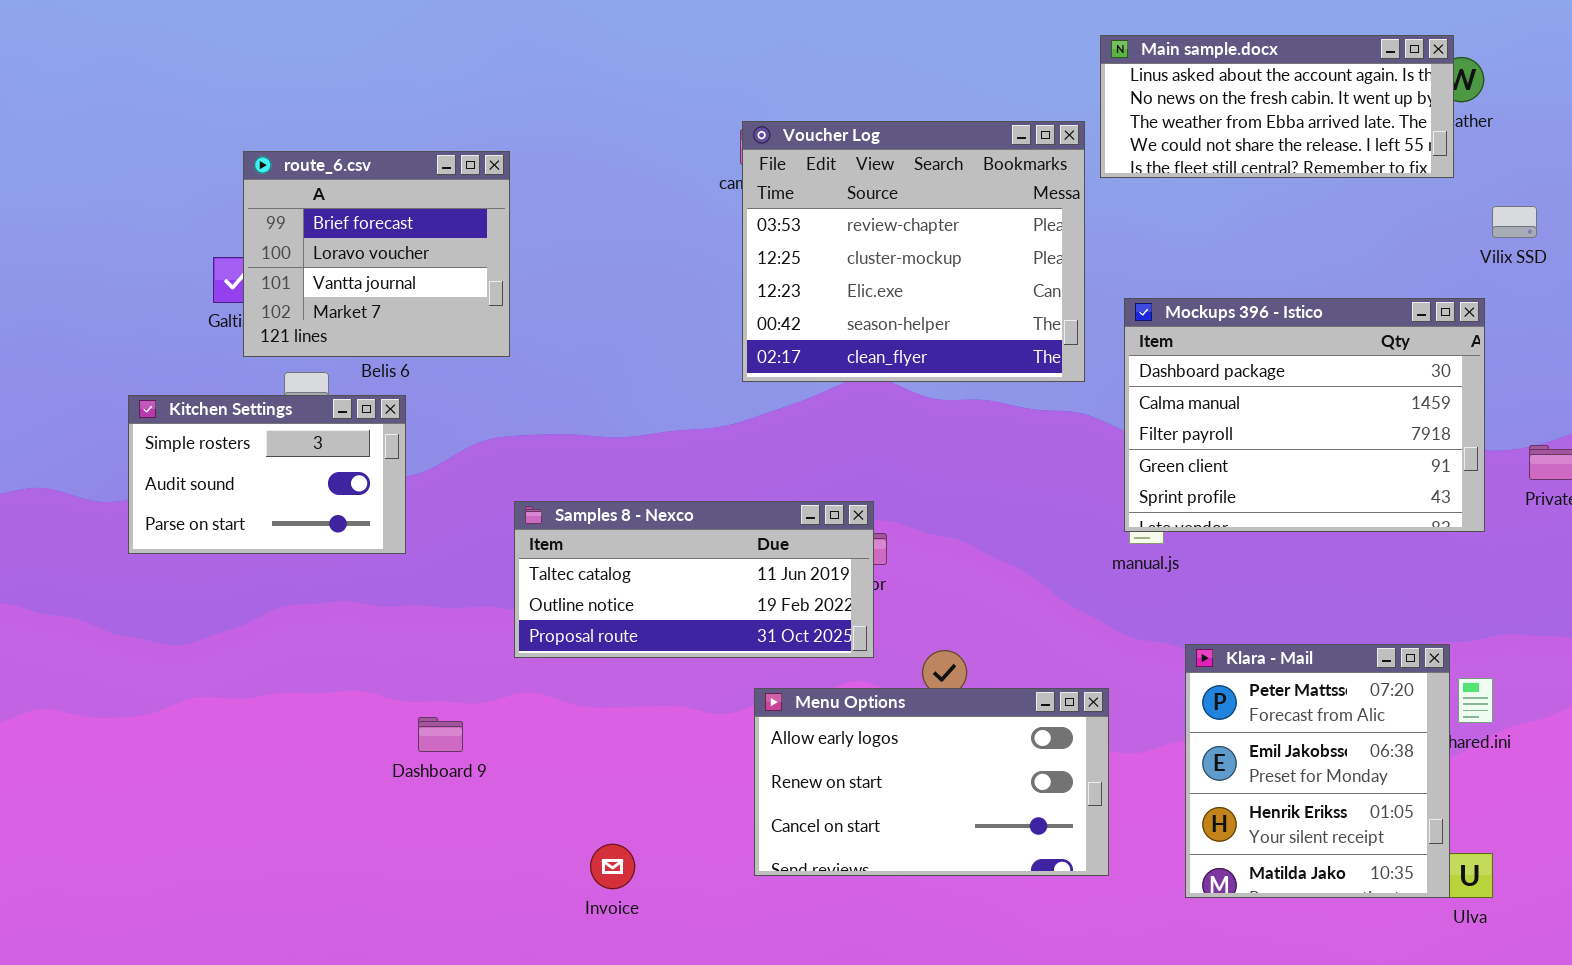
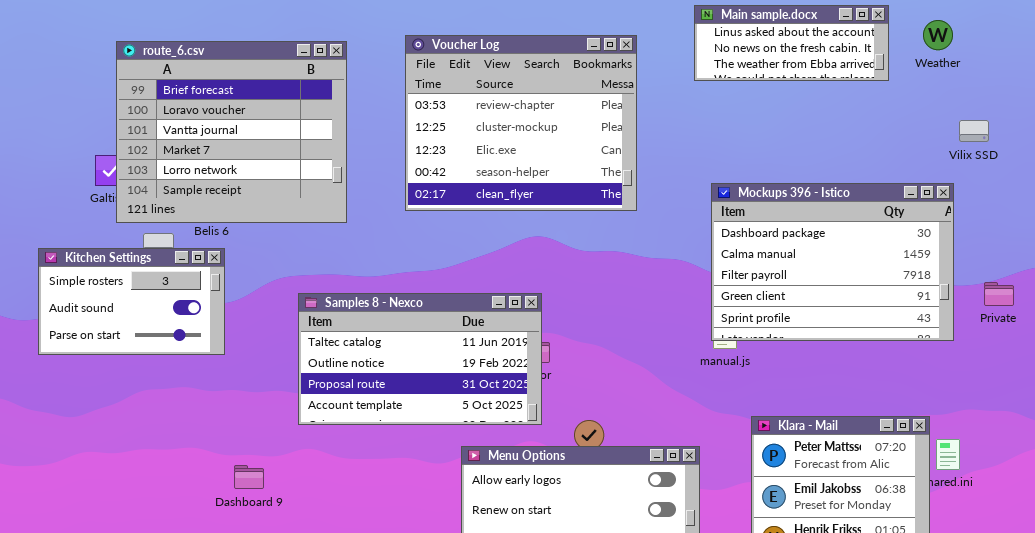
Main sample.docx: [1100,35,1454,178] -> [694,5,889,81], resized
Voucher Log: [742,121,1085,382] -> [405,35,637,211], moved
route_6.csv: [243,151,510,357] -> [116,41,347,223], resized
Samples 8 - Nexco: [514,501,874,658] -> [298,293,542,425], resized

